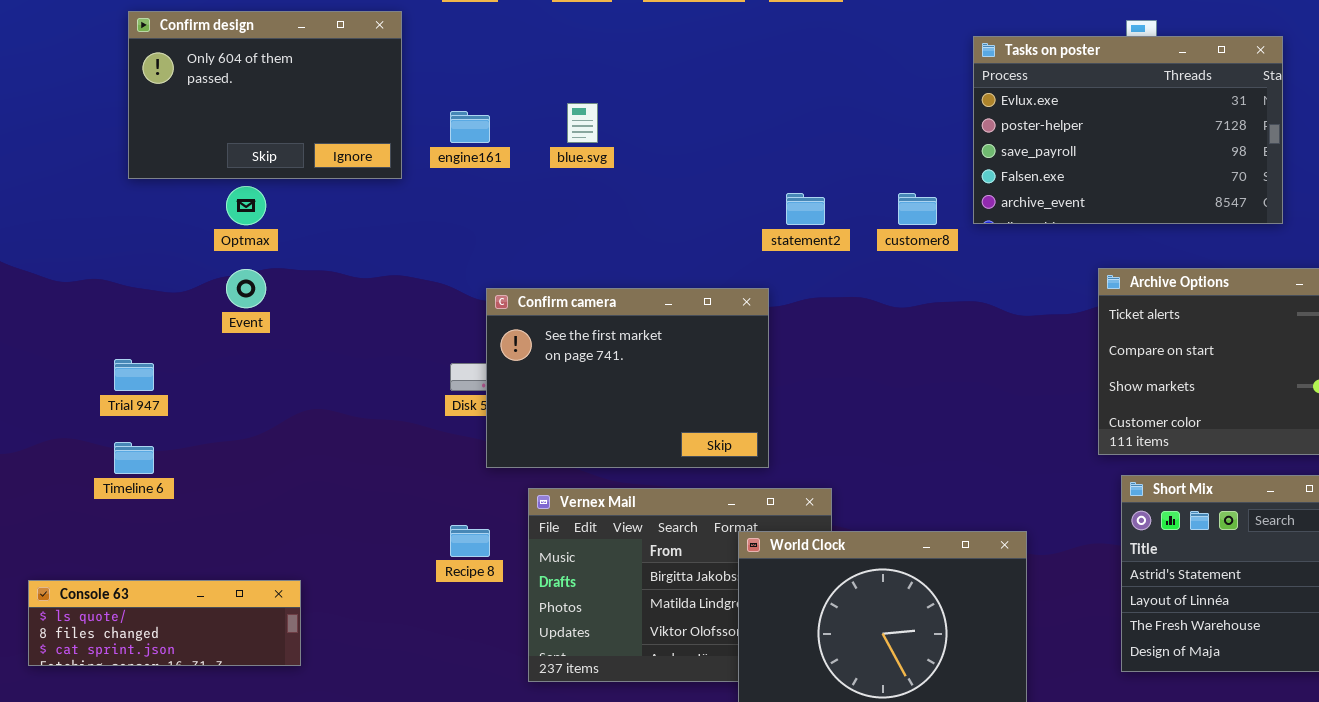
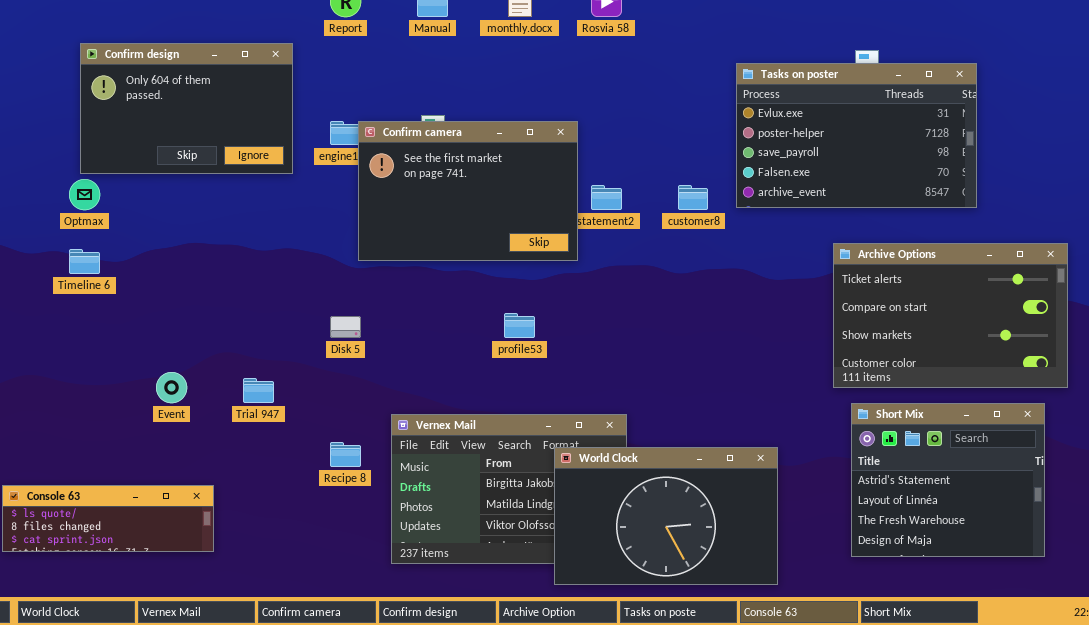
Optmax: [226,186,266,225] -> [69,179,100,210], moved
Event: [226,269,266,308] -> [156,372,187,403], moved
Confirm camera: [486,288,769,468] -> [358,121,578,261], moved
Trial 947: [114,359,154,391] -> [243,378,274,403], moved
Timeline 6: [114,442,154,474] -> [69,249,100,274], moved

